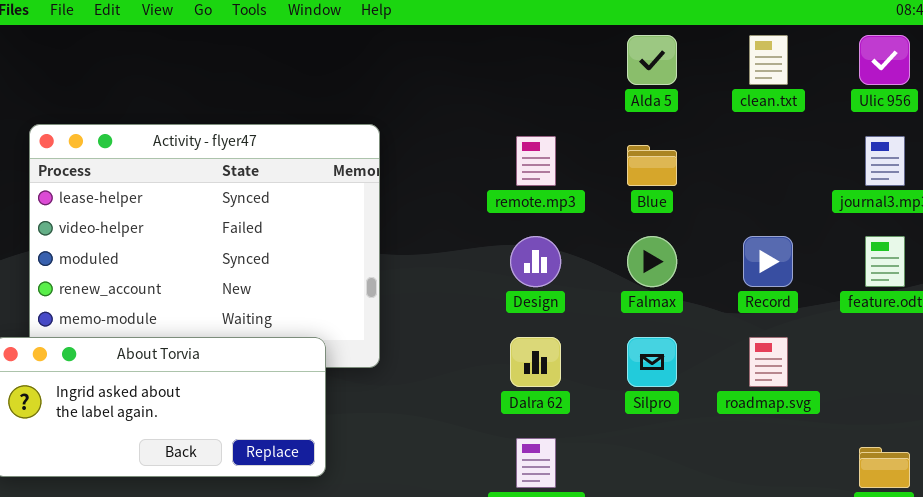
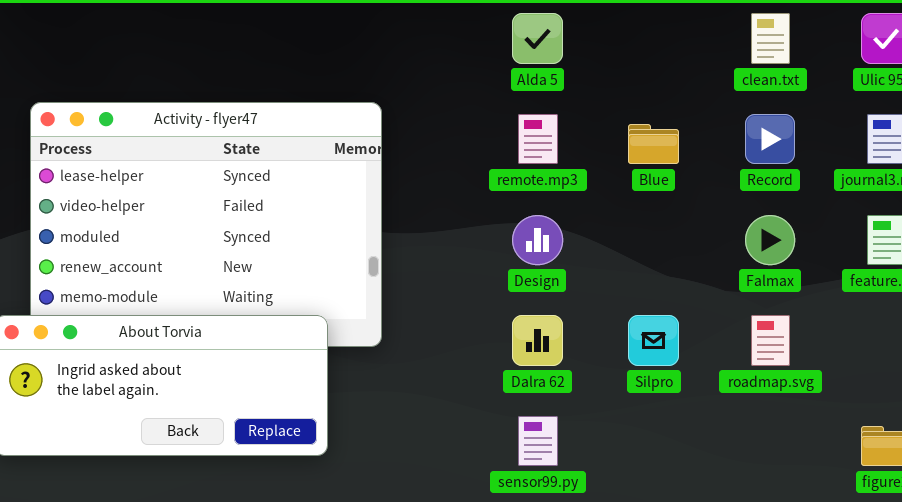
Alda 5: [627,35,677,85] -> [512,13,563,64], moved
Falmax: [627,236,677,287] -> [745,215,795,265], moved
Record: [743,236,793,287] -> [745,114,795,164], moved

